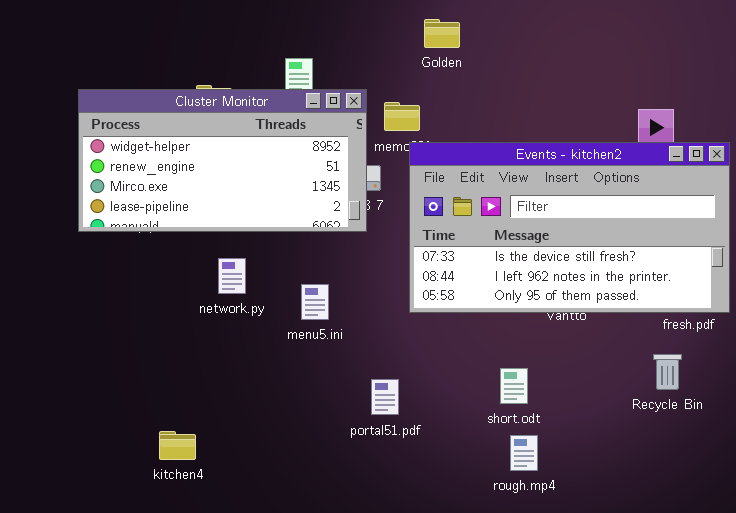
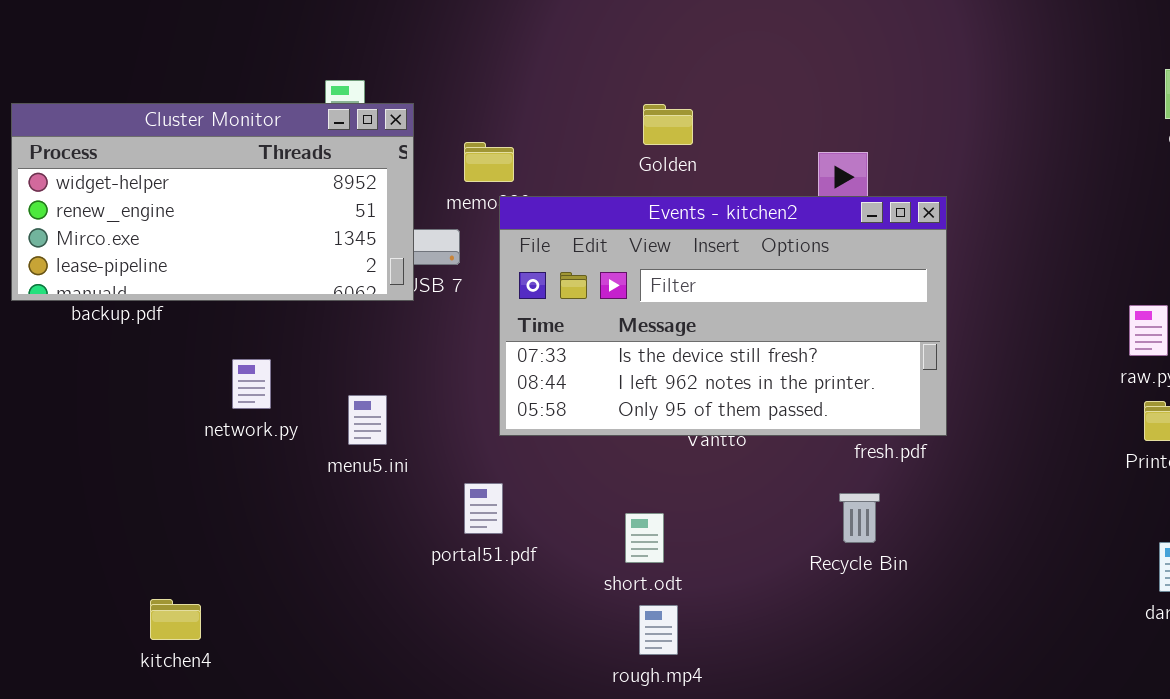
Golden: [424,19,460,48] -> [643,104,693,145], moved
Cluster Monitor: [78,89,367,232] -> [11,103,414,301], moved
portal51.pdf: [371,379,399,415] -> [464,483,503,534], moved

